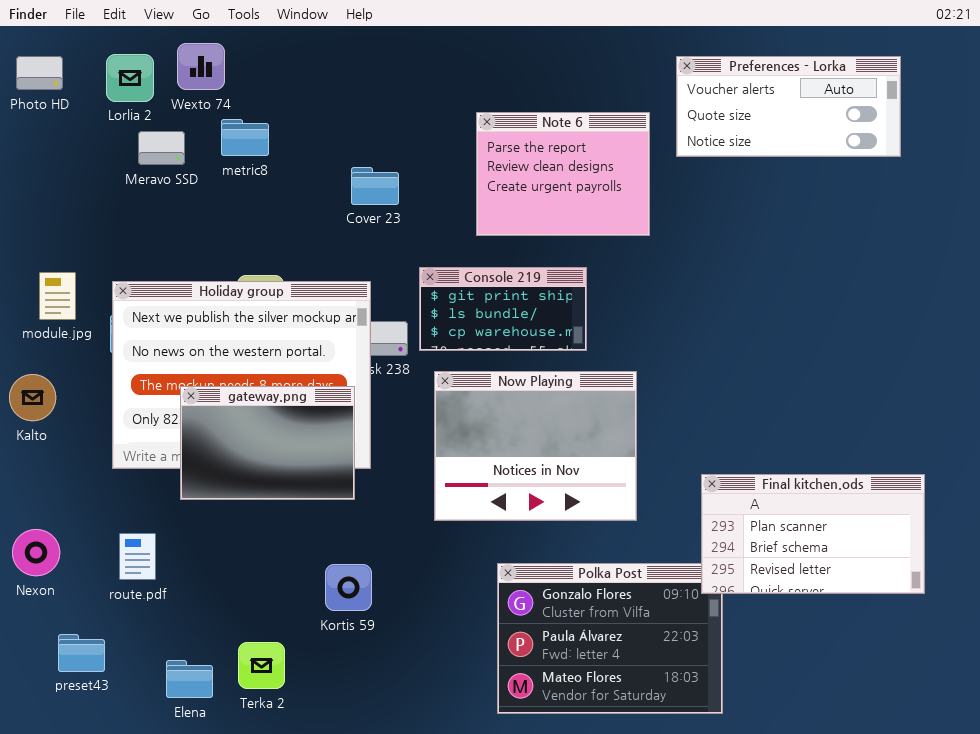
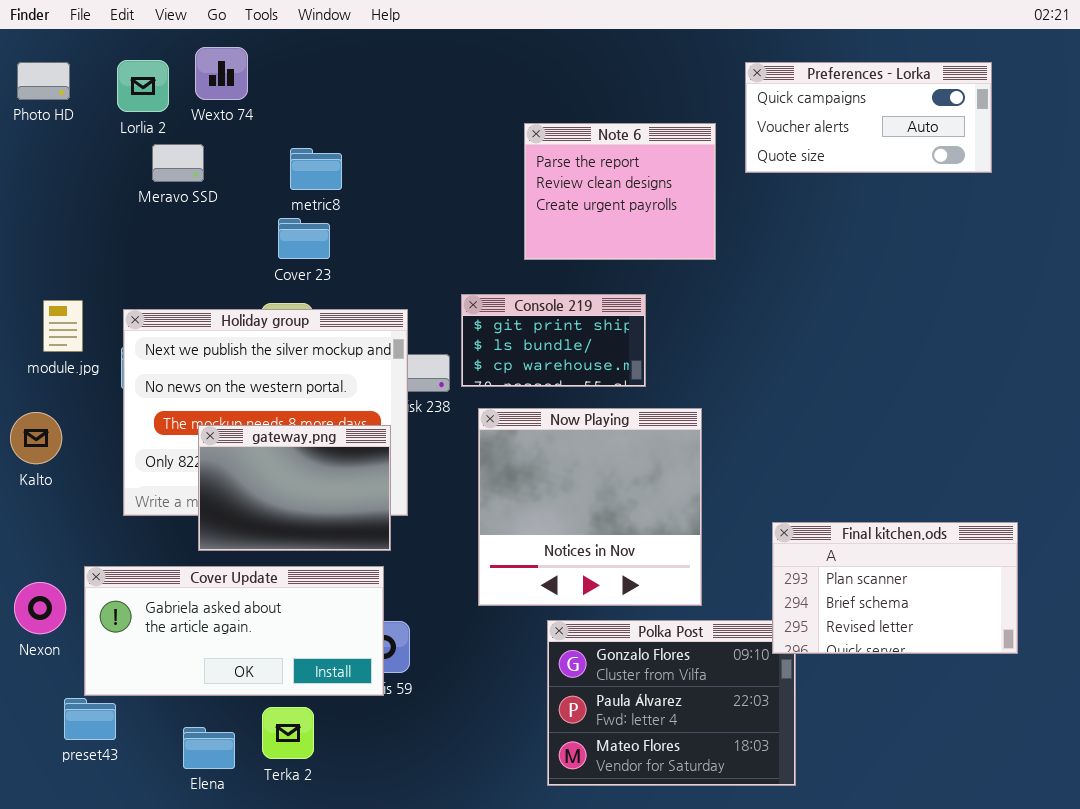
Preferences - Lorka: [676,56,901,157] -> [745,62,992,173], scrolled up 1 row
metric8: [221,119,269,156] -> [290,148,342,190], moved
Cover 23: [351,167,399,205] -> [278,218,330,259], moved
Now Playing: [434,371,637,521] -> [478,408,702,606], resized
Cover Update: none -> [84,566,384,696], opened

